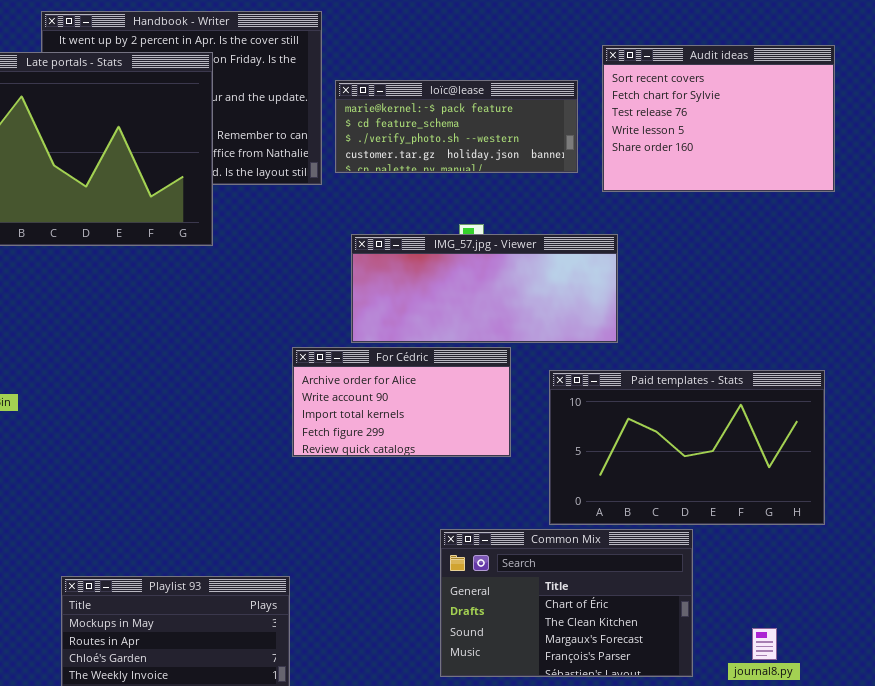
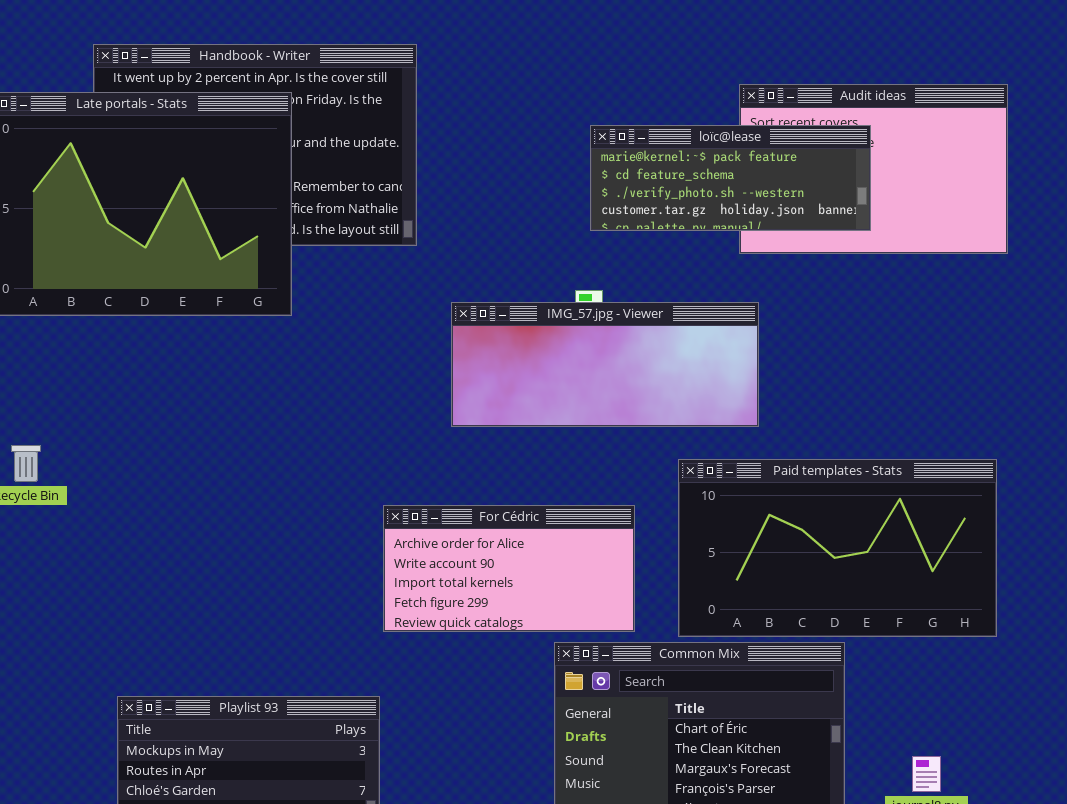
loïc@lease: [335,80,578,173] -> [590,125,871,231], moved
For Cédric: [292,347,511,457] -> [383,505,635,632], moved

